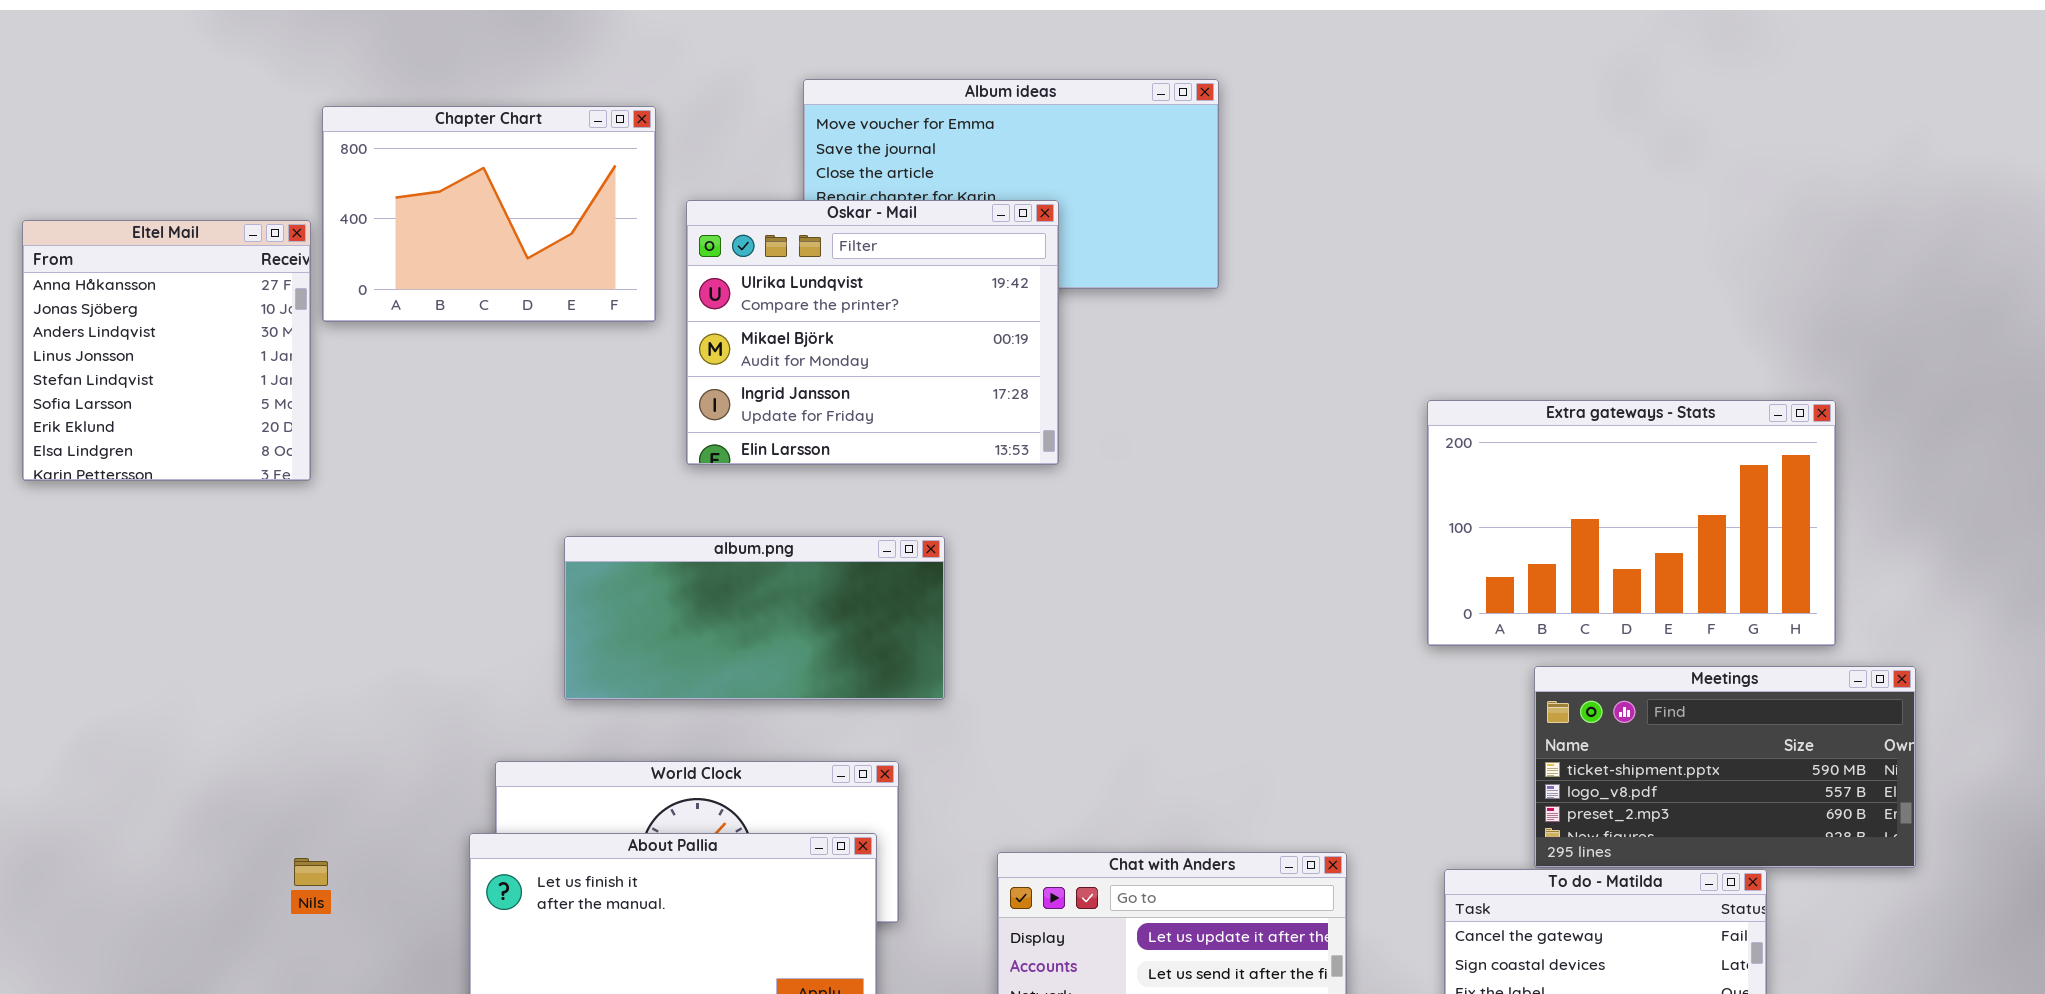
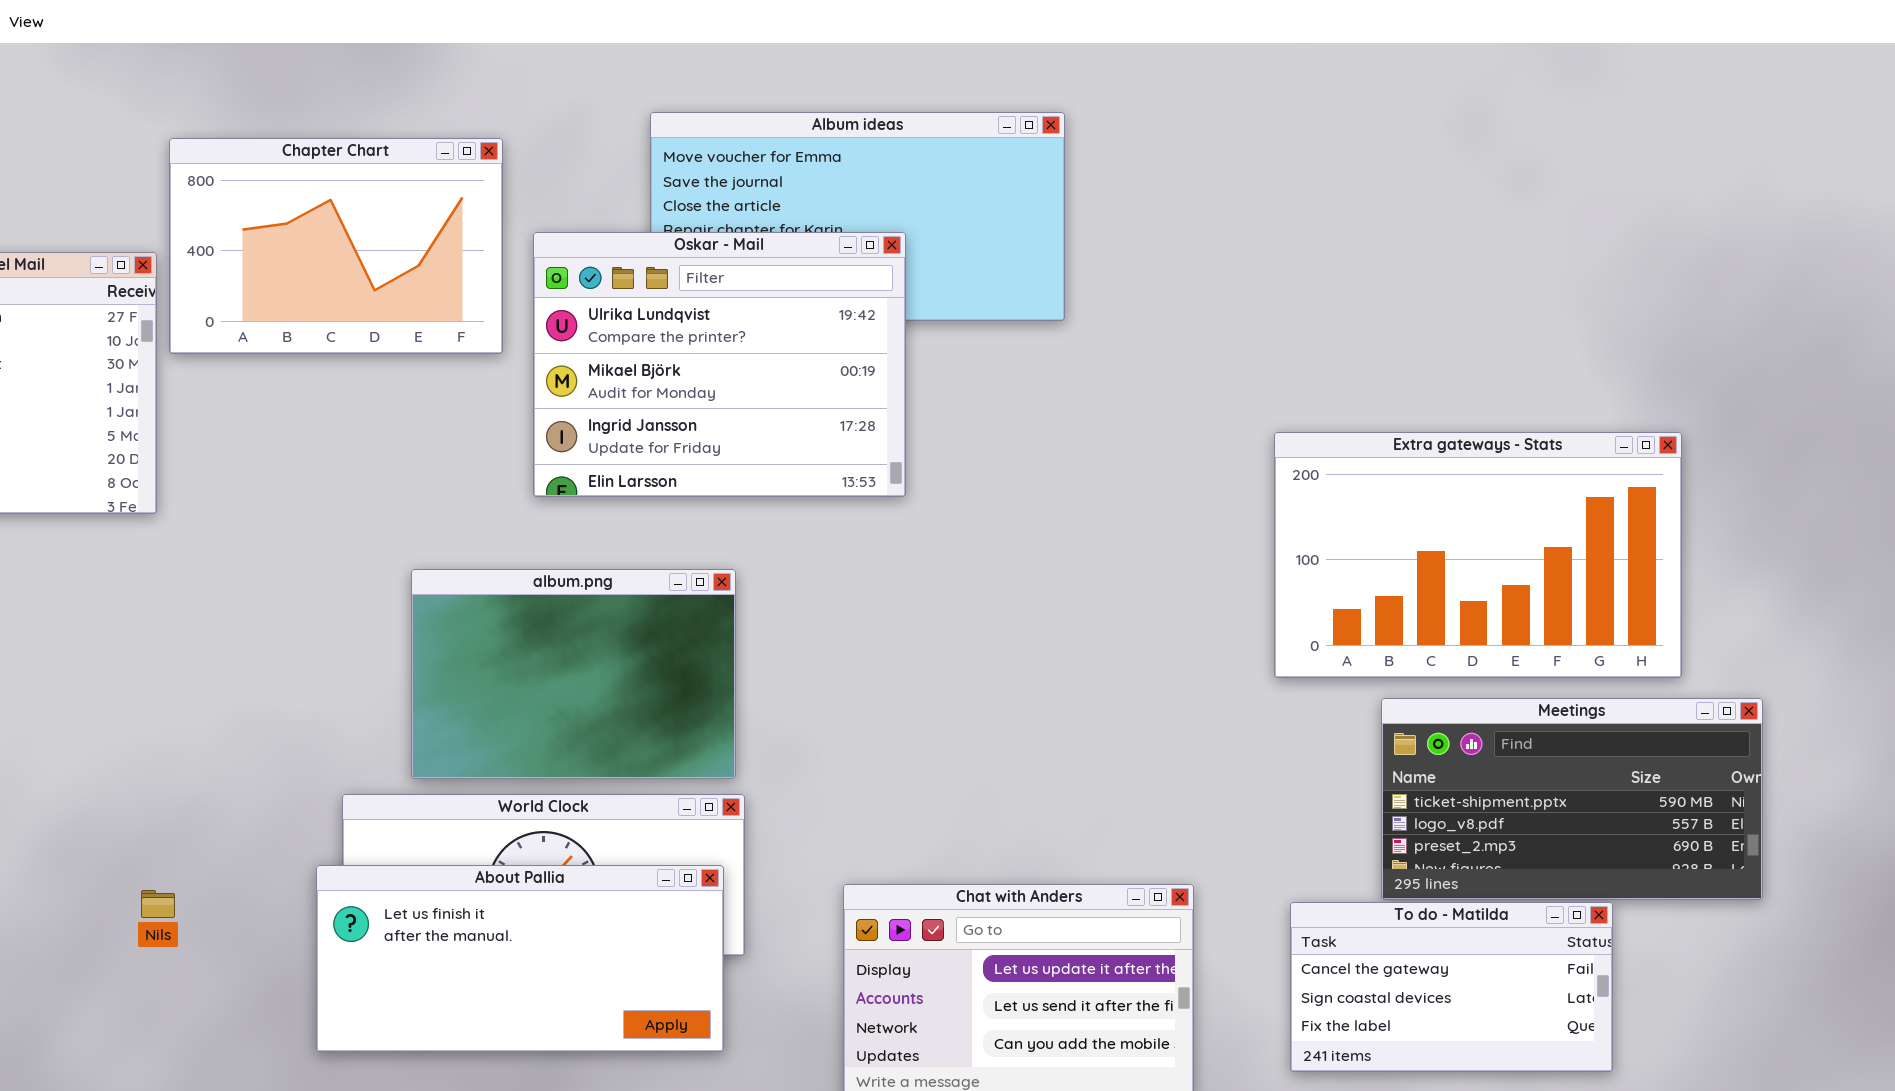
album.png: [564,536,945,700] -> [411,569,736,779], resized

